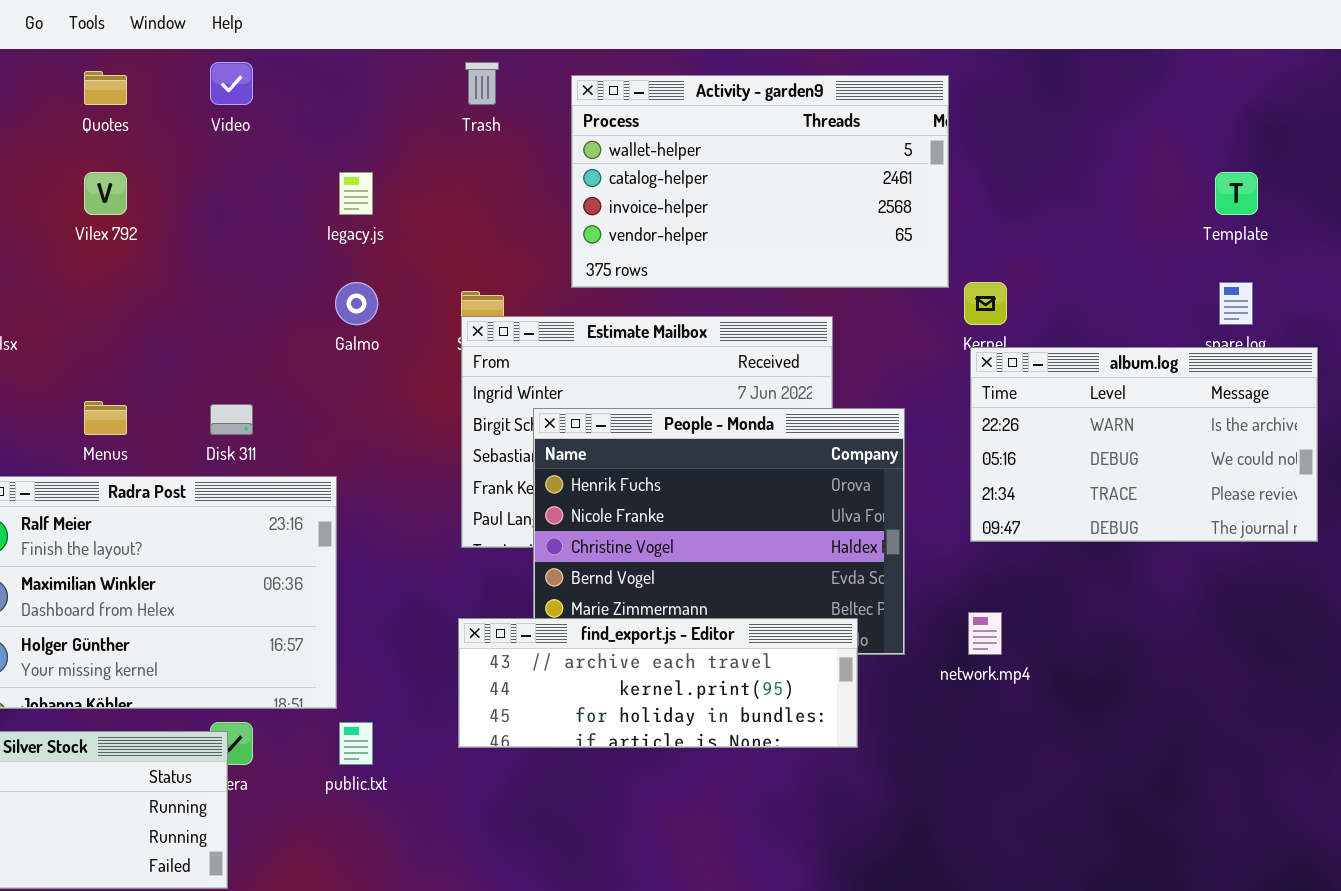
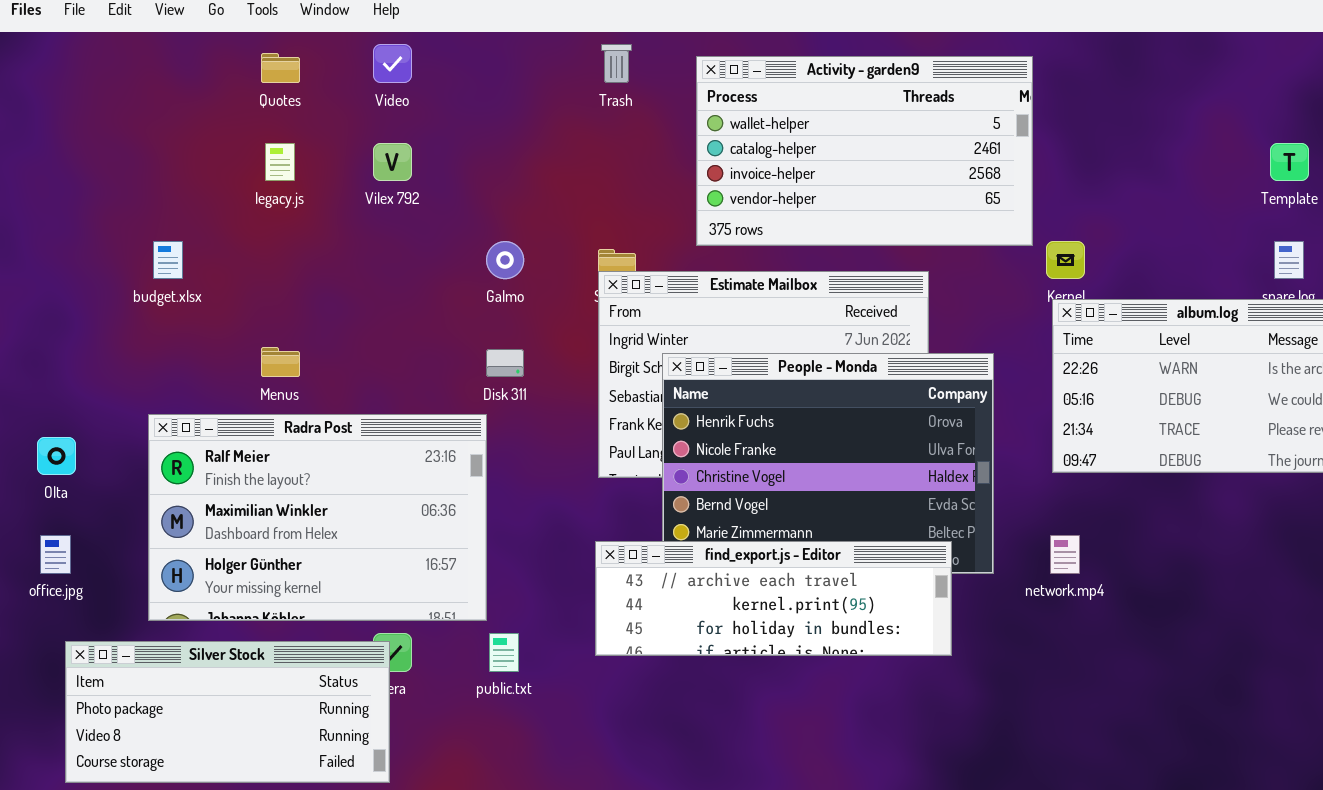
Vilex 792: [84,172,127,215] -> [373,143,412,181], moved
legacy.js: [339,172,373,215] -> [265,143,295,181], moved
Disk 311: [210,404,253,435] -> [486,349,524,377], moved

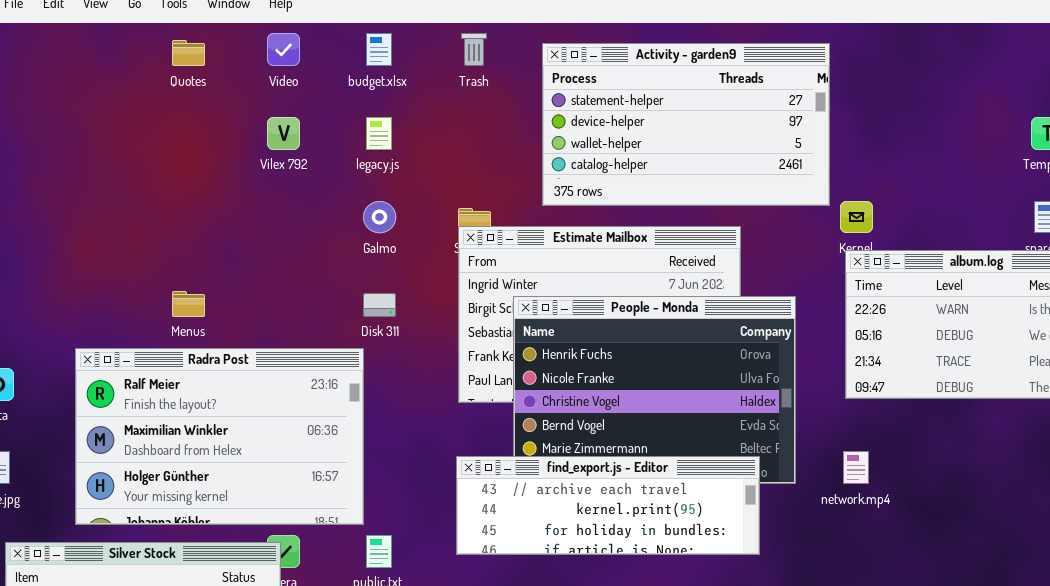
Activity - garden9: [696,56,1033,246] -> [542,43,830,206], scrolled up 2 rows
legacy.js: [265,143,295,181] -> [366,117,392,150], moved
budget.xlsx: [153,241,183,279] -> [366,33,392,66], moved

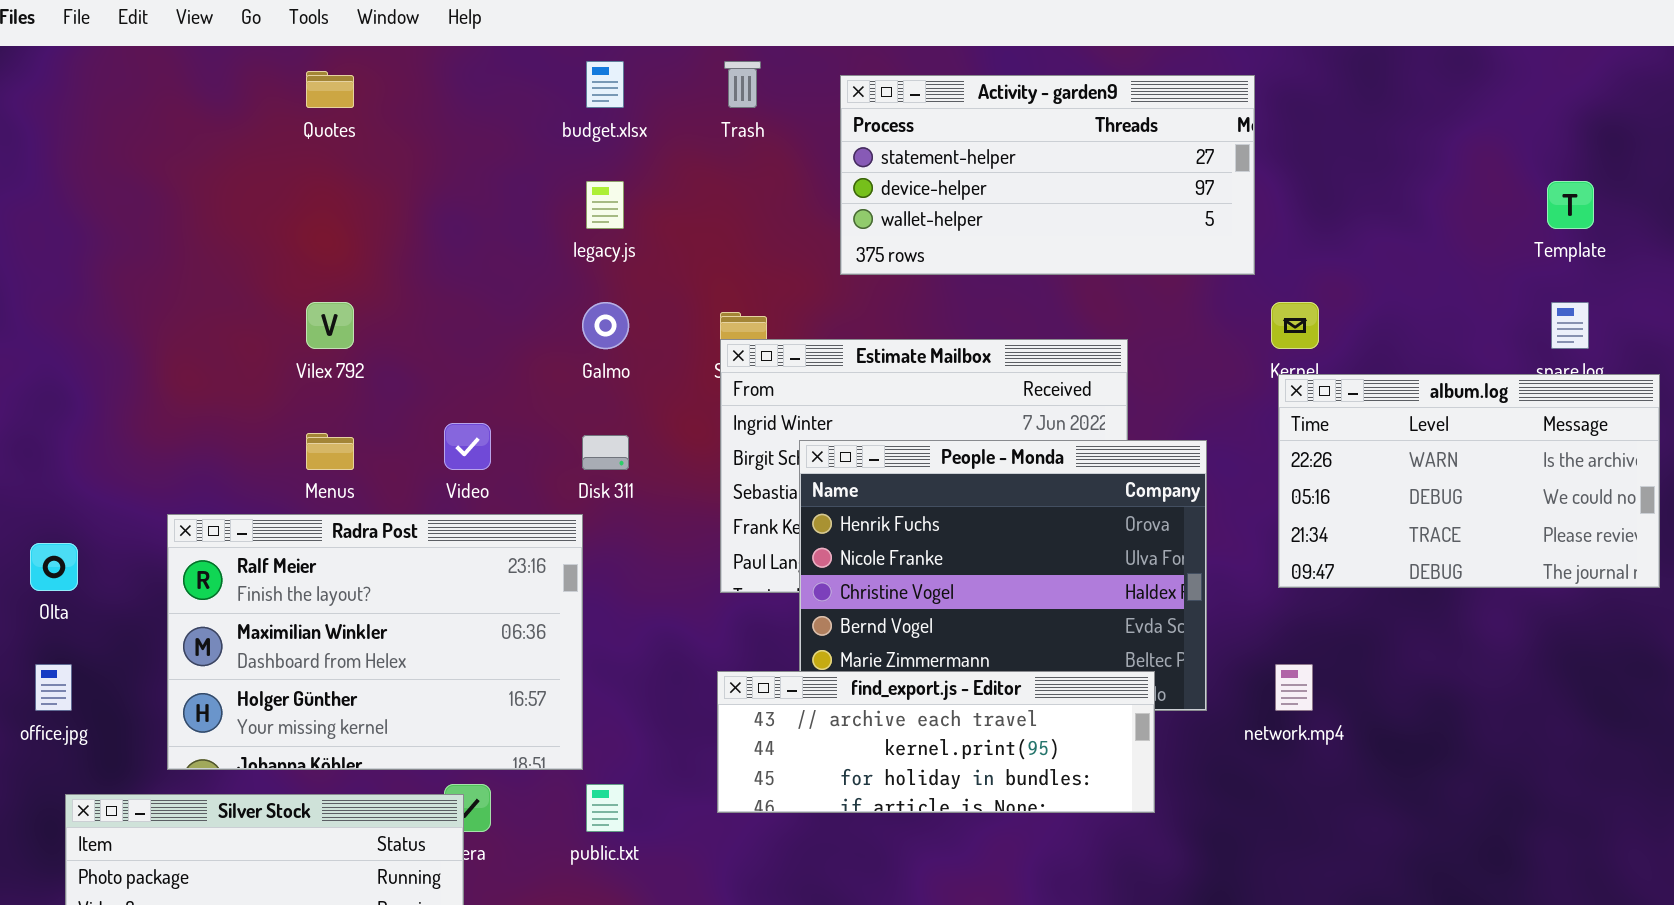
Video: [267,33,300,66] -> [444,423,491,470], moved
Activity - garden9: [542,43,830,206] -> [840,75,1255,275], resized
Vilex 792: [267,117,300,150] -> [306,302,354,349], moved

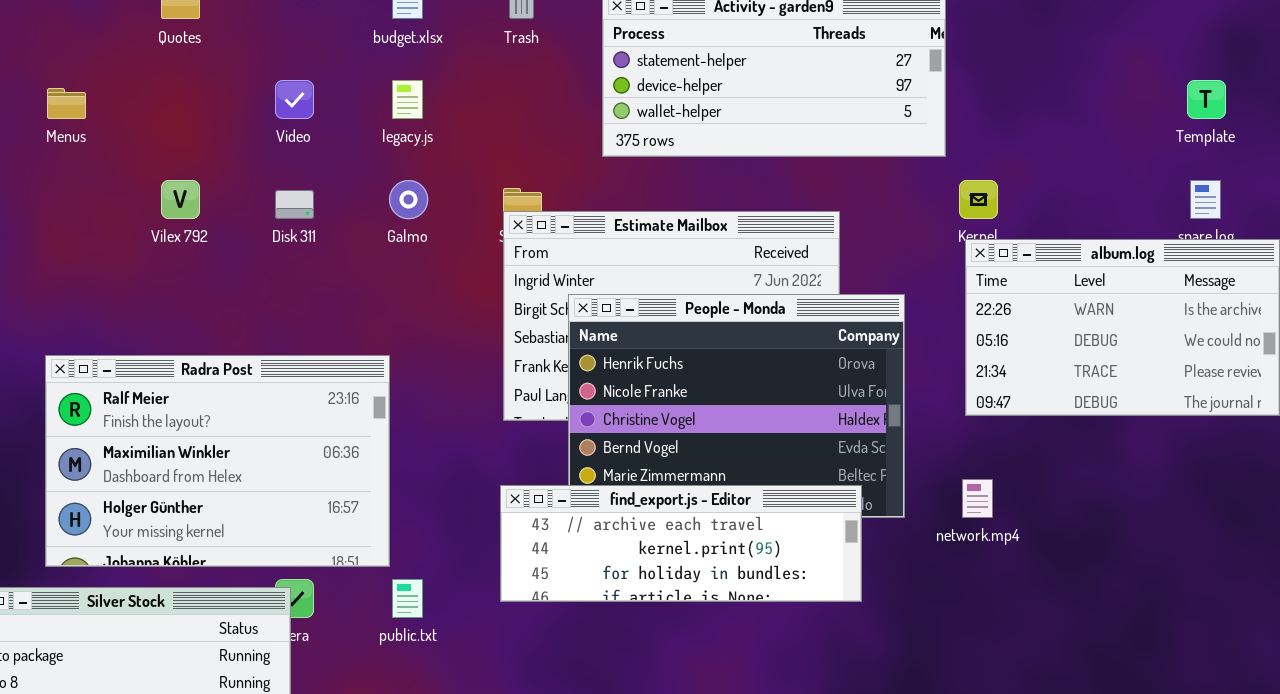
Video: [444,423,491,470] -> [275,80,314,119], moved
Menus: [306,433,354,470] -> [47,88,86,119], moved
Disk 311: [582,435,629,470] -> [275,190,314,219], moved

